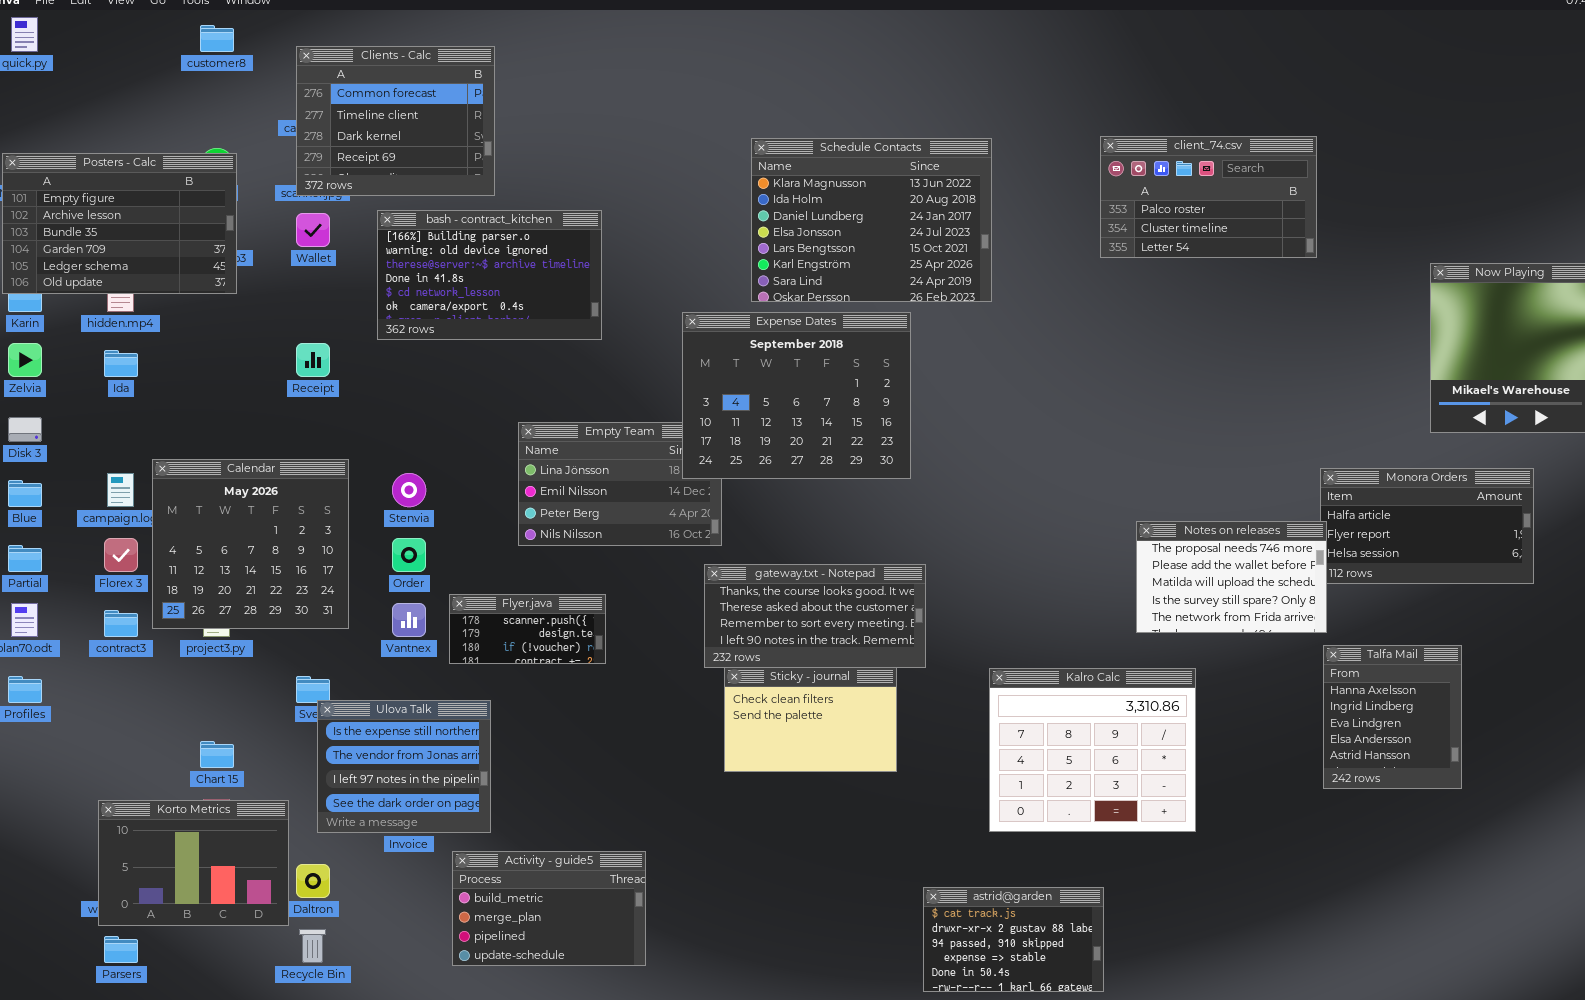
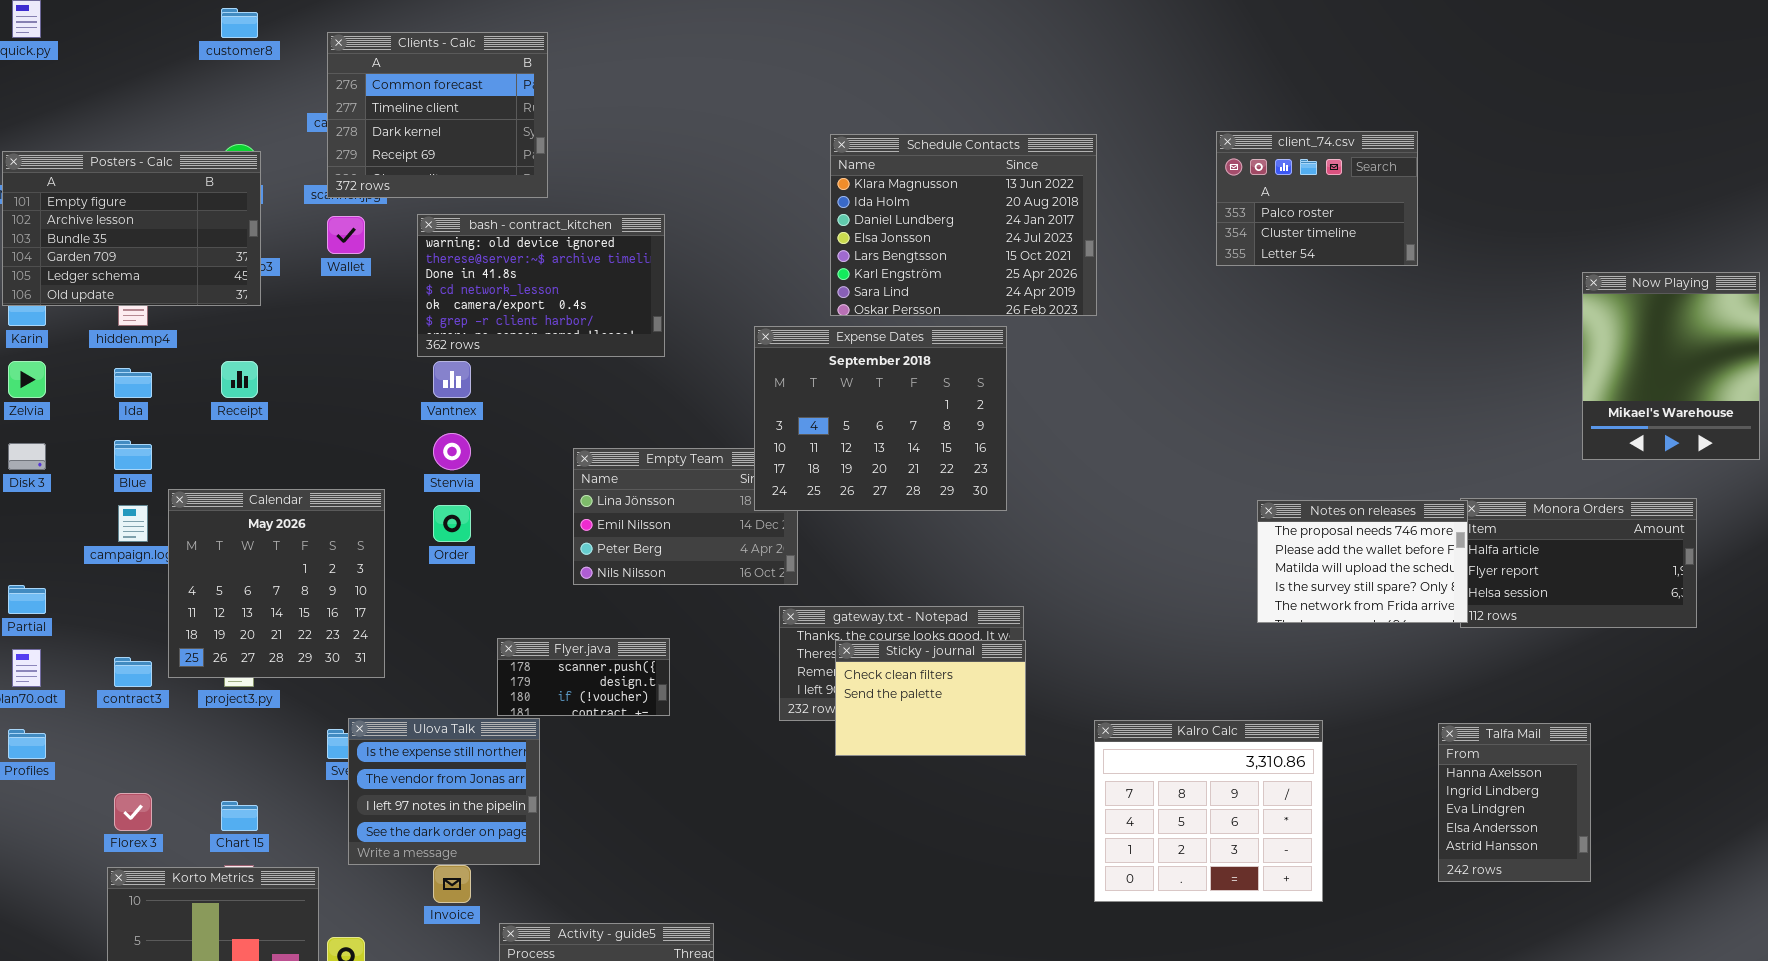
client_74.csv: [1100,136,1317,258] -> [1216,131,1418,266], resized
bash - contract_kitchen: [377,210,602,340] -> [417,214,665,357], scrolled down 1 row
Receipt: [296,343,330,377] -> [221,361,258,398], moved
Stenvia: [392,473,426,507] -> [433,433,471,470], moved
Blue: [8,480,42,507] -> [114,440,152,470], moved
Notes on releases: [1136,521,1327,633] -> [1257,500,1468,623], moved
Florex 3: [104,538,138,572] -> [114,793,152,831], moved
Order: [392,538,426,572] -> [433,505,471,542], moved
Vantnex: [392,603,426,637] -> [433,361,471,398], moved
Talfa Mail: [1323,645,1462,789] -> [1438,723,1591,882], moved
Sticky - journal: [724,667,897,772] -> [835,640,1026,756], moved
Ulova Talk: [317,700,491,833] -> [348,718,540,865], moved

